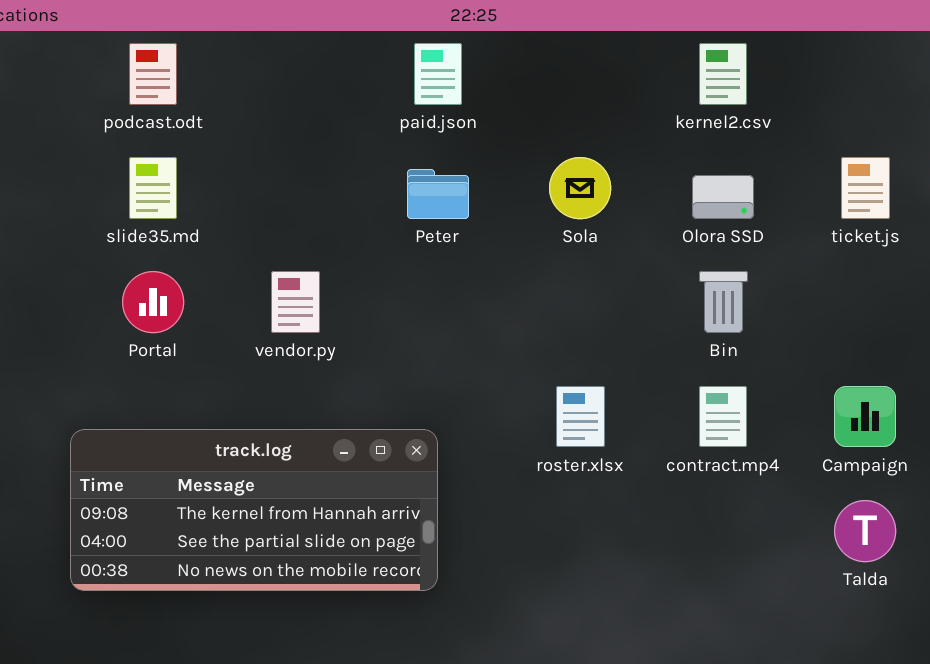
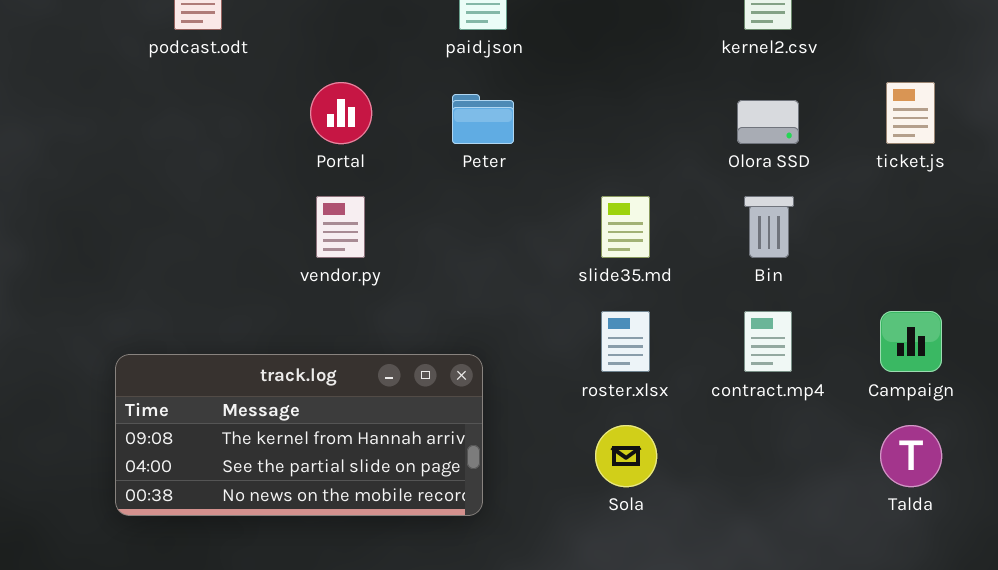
slide35.md: [129,157,177,219] -> [601,196,650,258], moved
Sola: [549,157,611,219] -> [595,425,657,487], moved
Portal: [122,271,184,333] -> [310,82,372,144], moved

